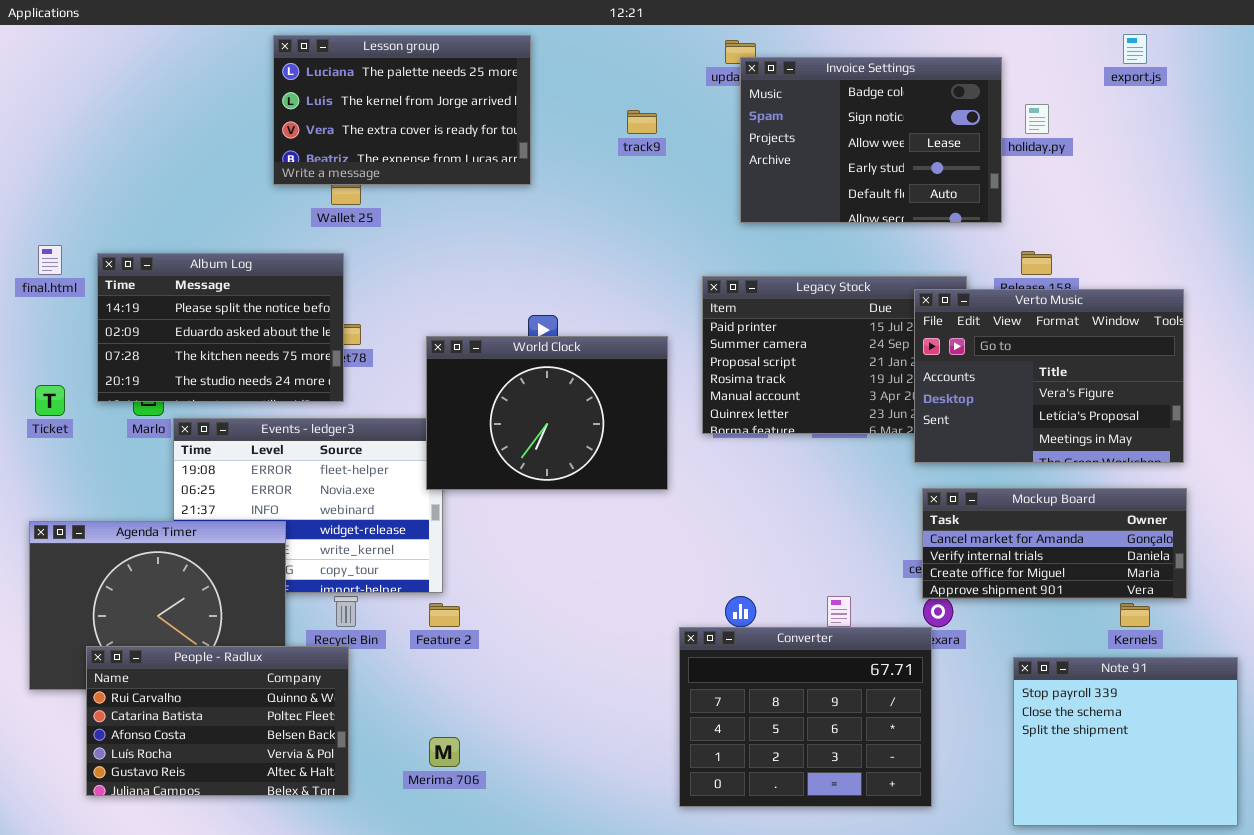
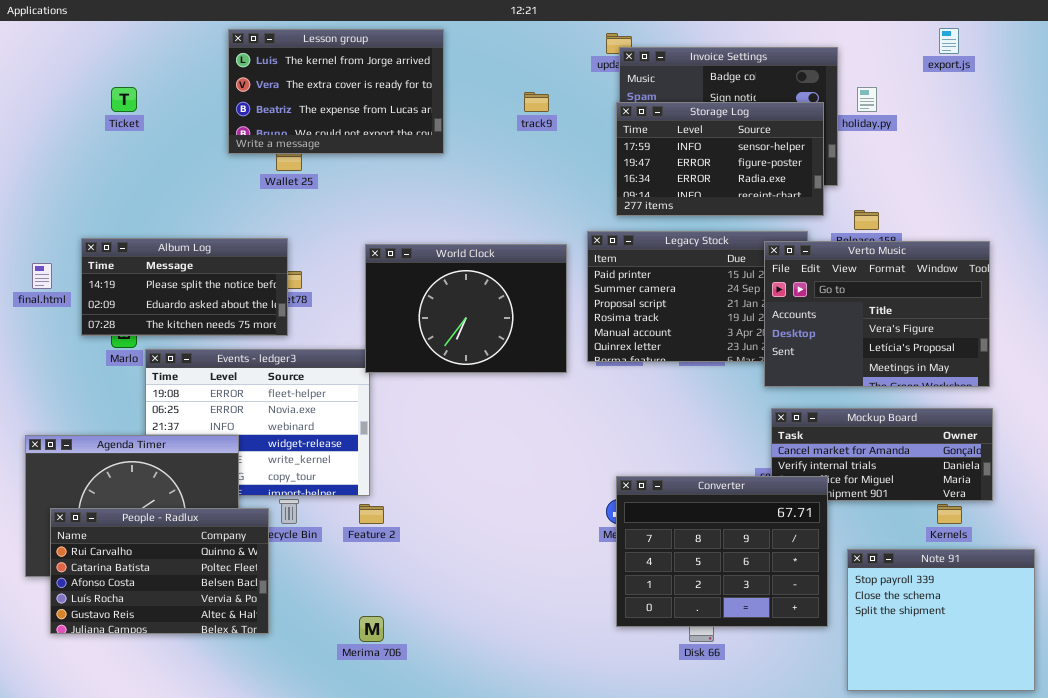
Lesson group: [273,35,531,185] -> [228,29,444,154], scrolled down 1 row
Storage Log: none -> [616,102,824,216], opened
final.html: [38,245,62,275] -> [32,263,52,289], moved
Album Log: [97,253,344,402] -> [81,238,288,336], resized
World Clock: [426,336,668,490] -> [365,244,567,373], moved
Ticket: [35,385,65,416] -> [111,87,137,112], moved
Converter: [679,627,932,807] -> [616,476,828,627], moved
People - Radlux: [86,646,349,796] -> [50,508,269,634], moved

